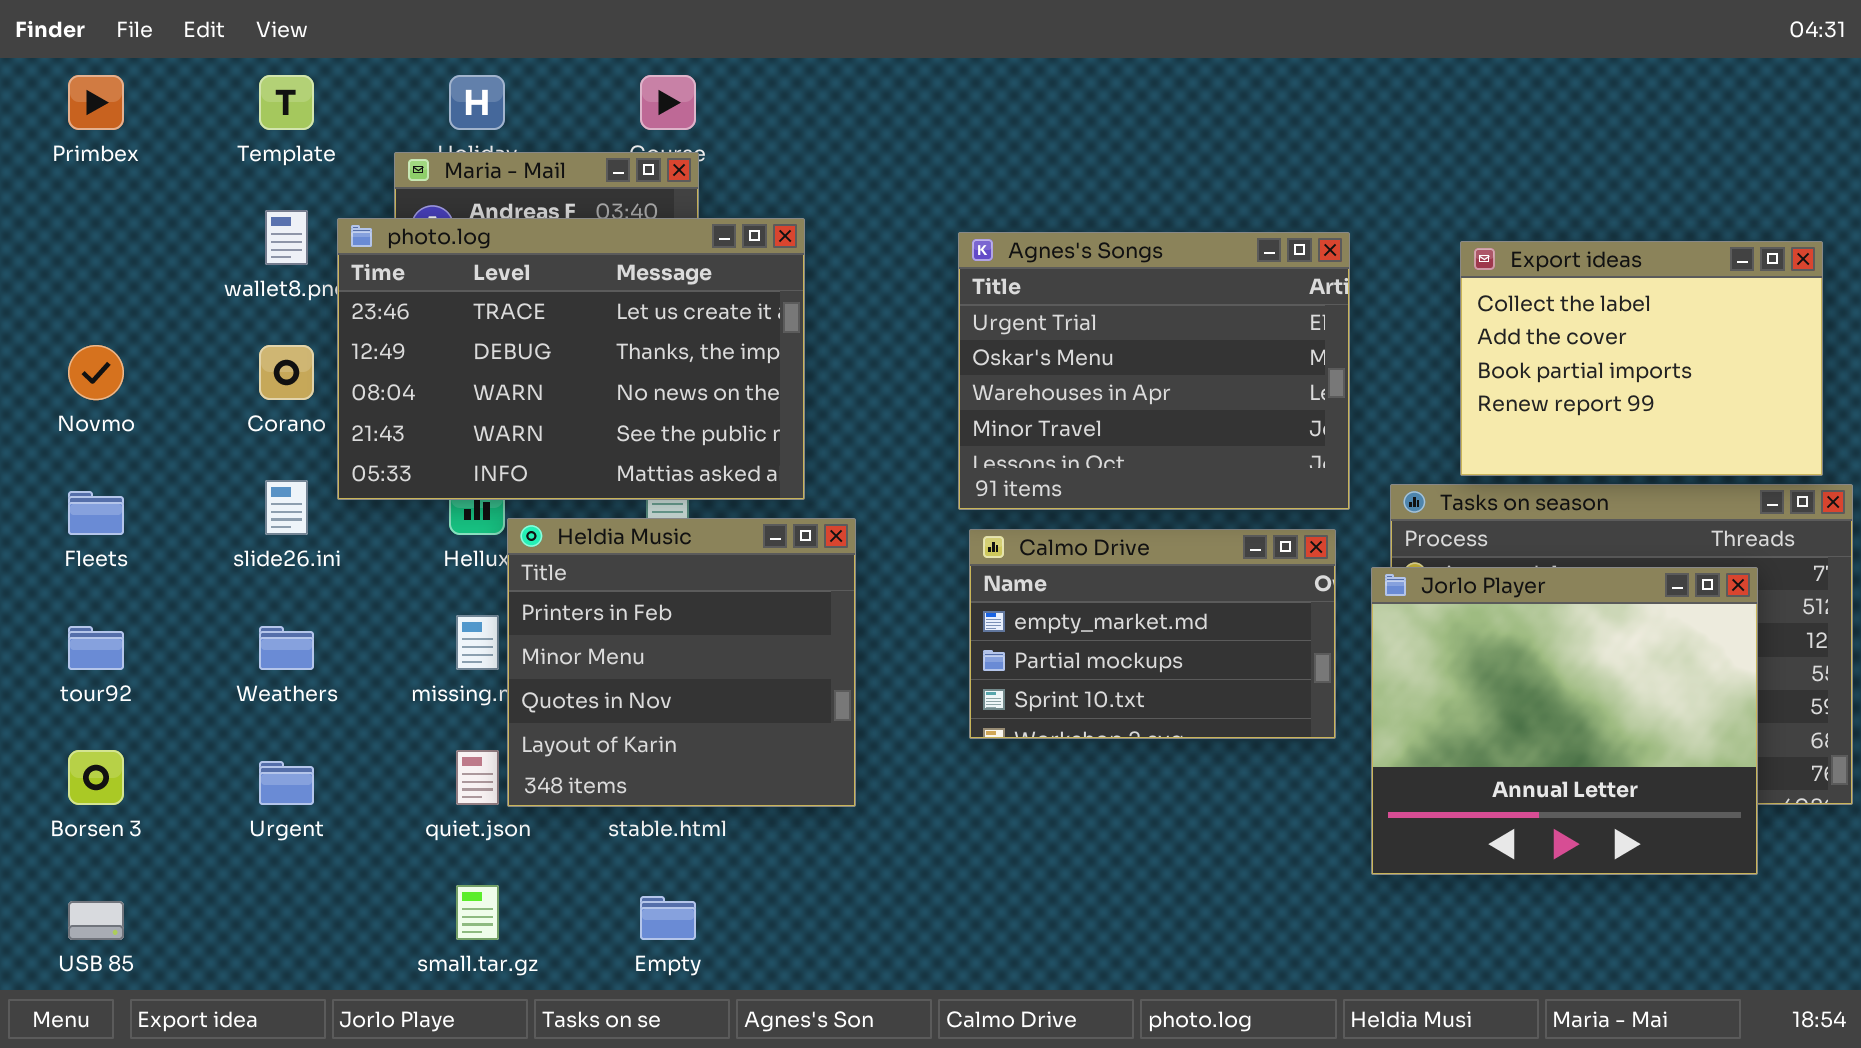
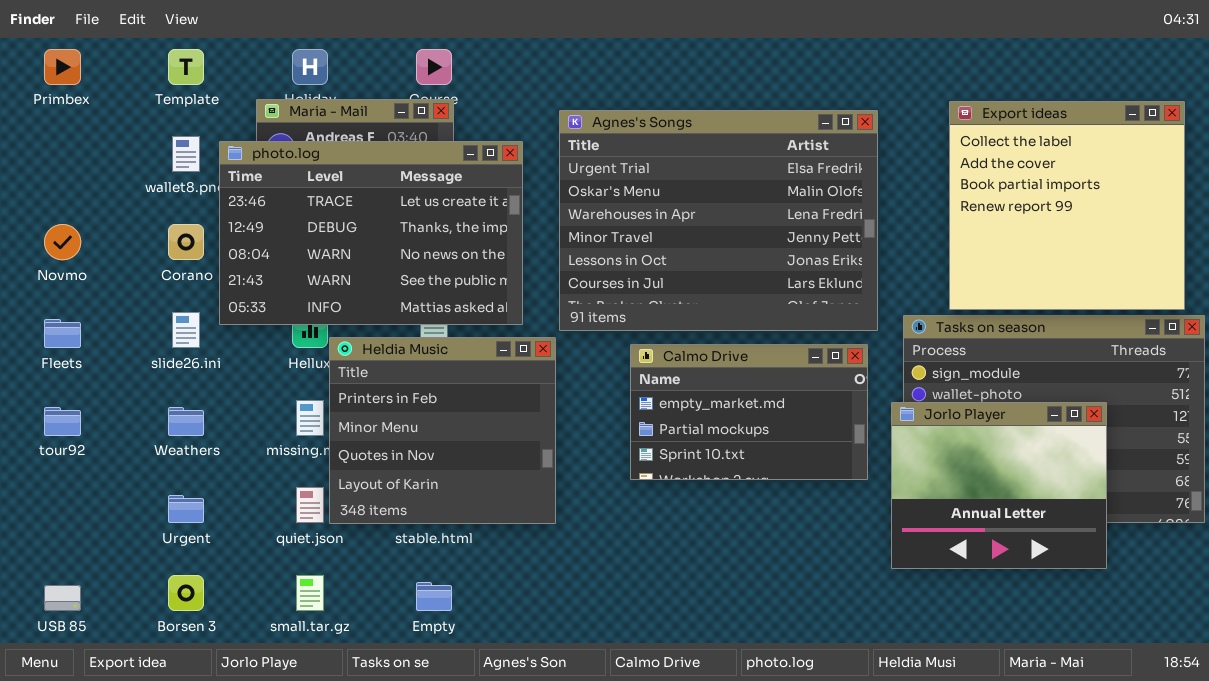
Agnes's Songs: [958,232,1350,510] -> [559,110,878,331], resized
Export ideas: [1460,241,1823,476] -> [949,101,1185,310], resized
Jorlo Player: [1371,567,1758,875] -> [891,402,1107,569], resized
Borsen 3: [68,750,124,805] -> [168,575,204,611], moved

